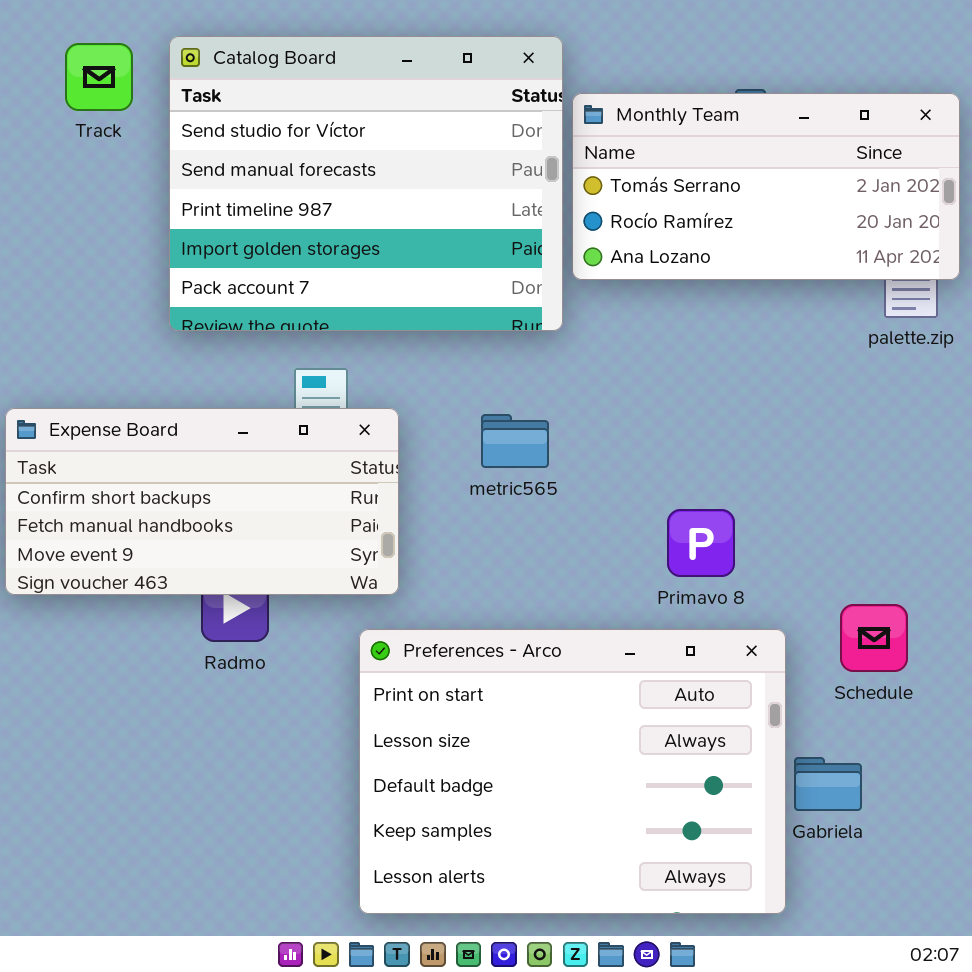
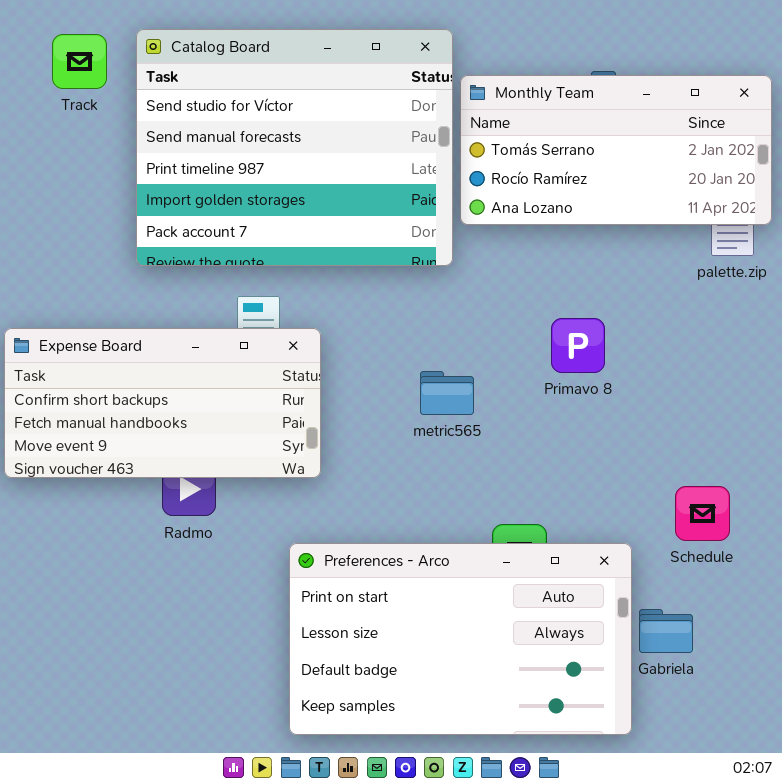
metric565: [481,414,549,468] -> [420,371,474,415], moved
Primavo 8: [667,509,735,577] -> [551,318,605,373], moved
Preferences - Arco: [359,629,786,914] -> [289,543,632,735], resized

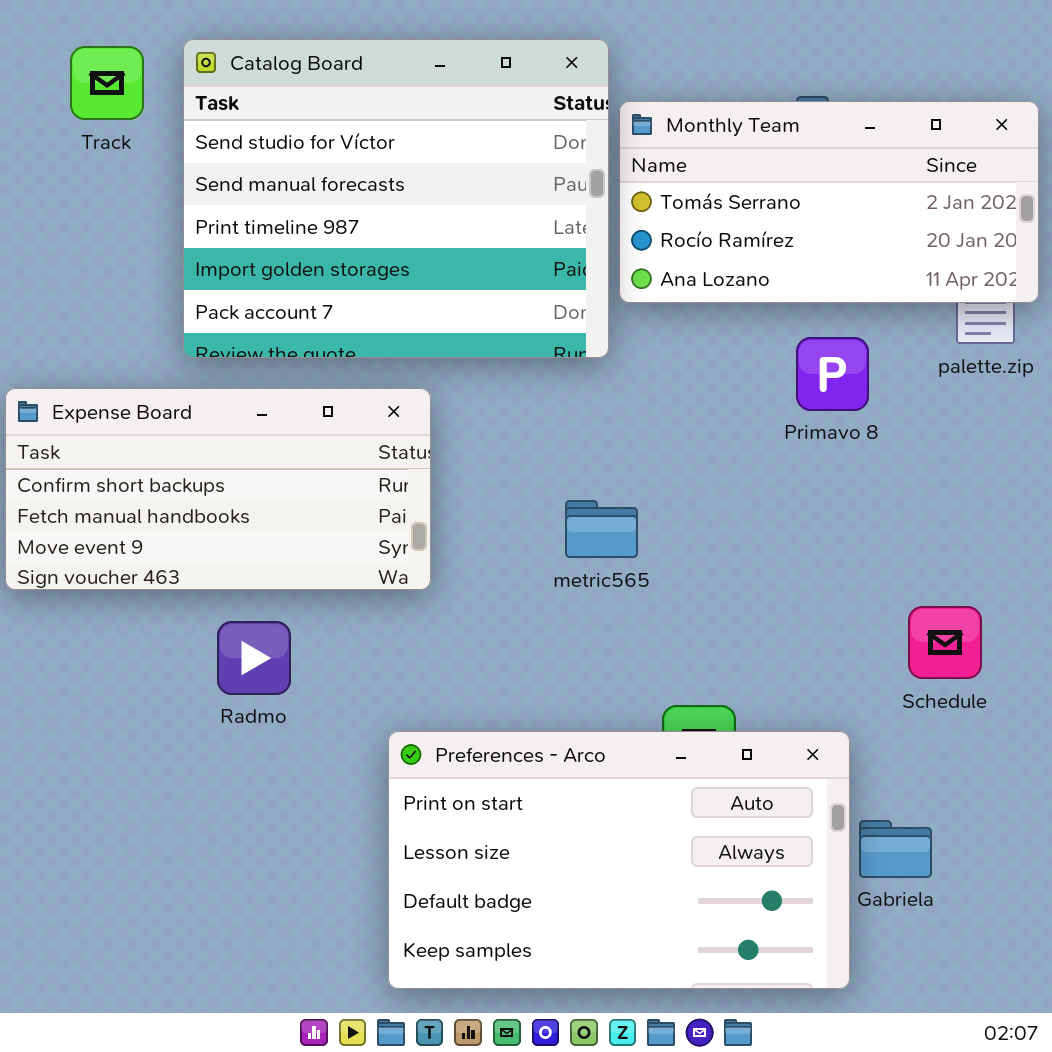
Primavo 8: [551,318,605,373] -> [796,337,869,411], moved
Expense Board: [4,328,321,478] -> [5,388,431,590], moved
Schedule: [675,486,730,541] -> [908,606,982,679], moved

